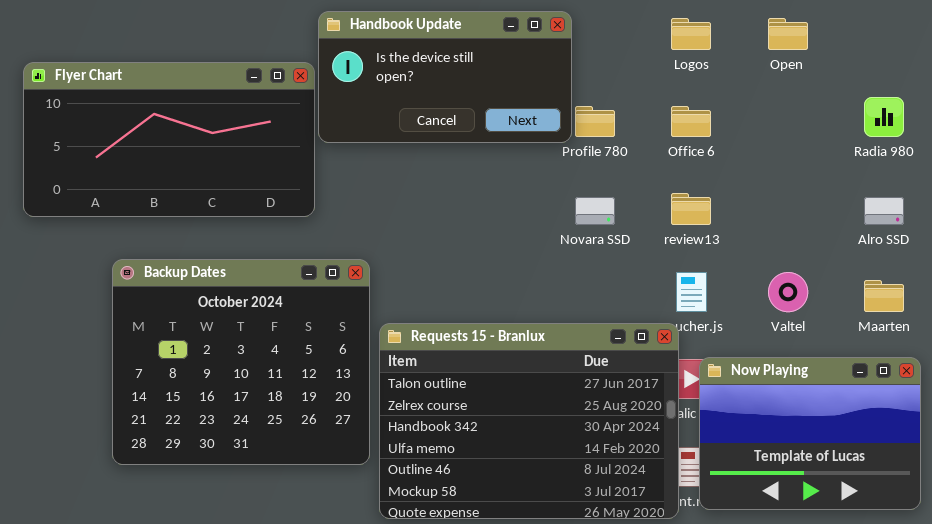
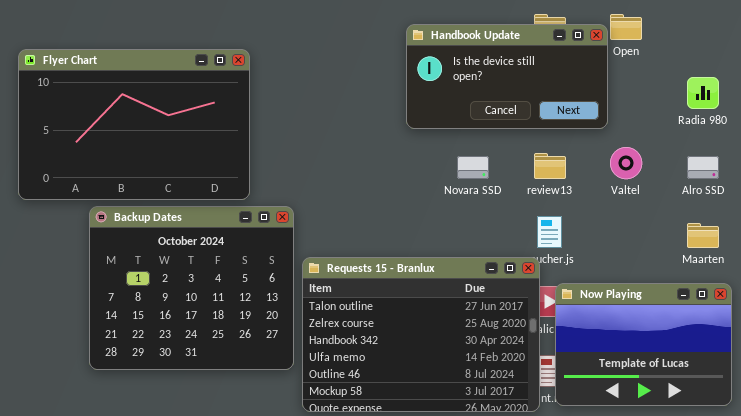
Handbook Update: [318,11,572,143] -> [406,24,608,129], moved
Flyer Chart: [23,62,315,217] -> [18,49,250,200], resized
Valtel: [768,272,808,312] -> [610,147,642,179], moved

